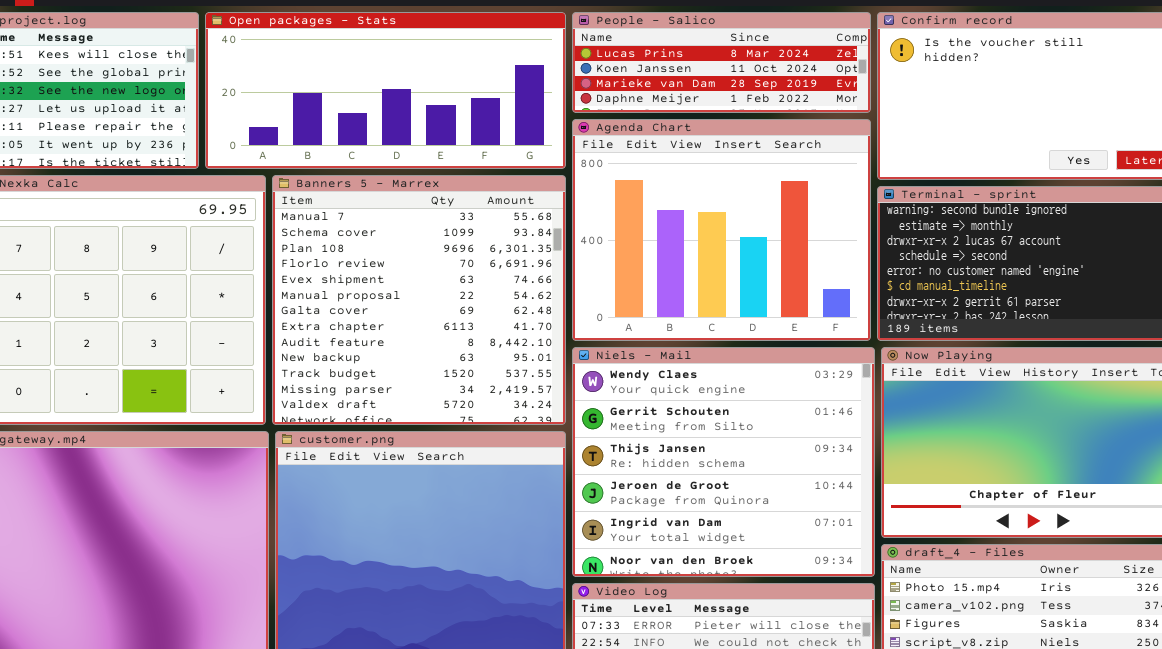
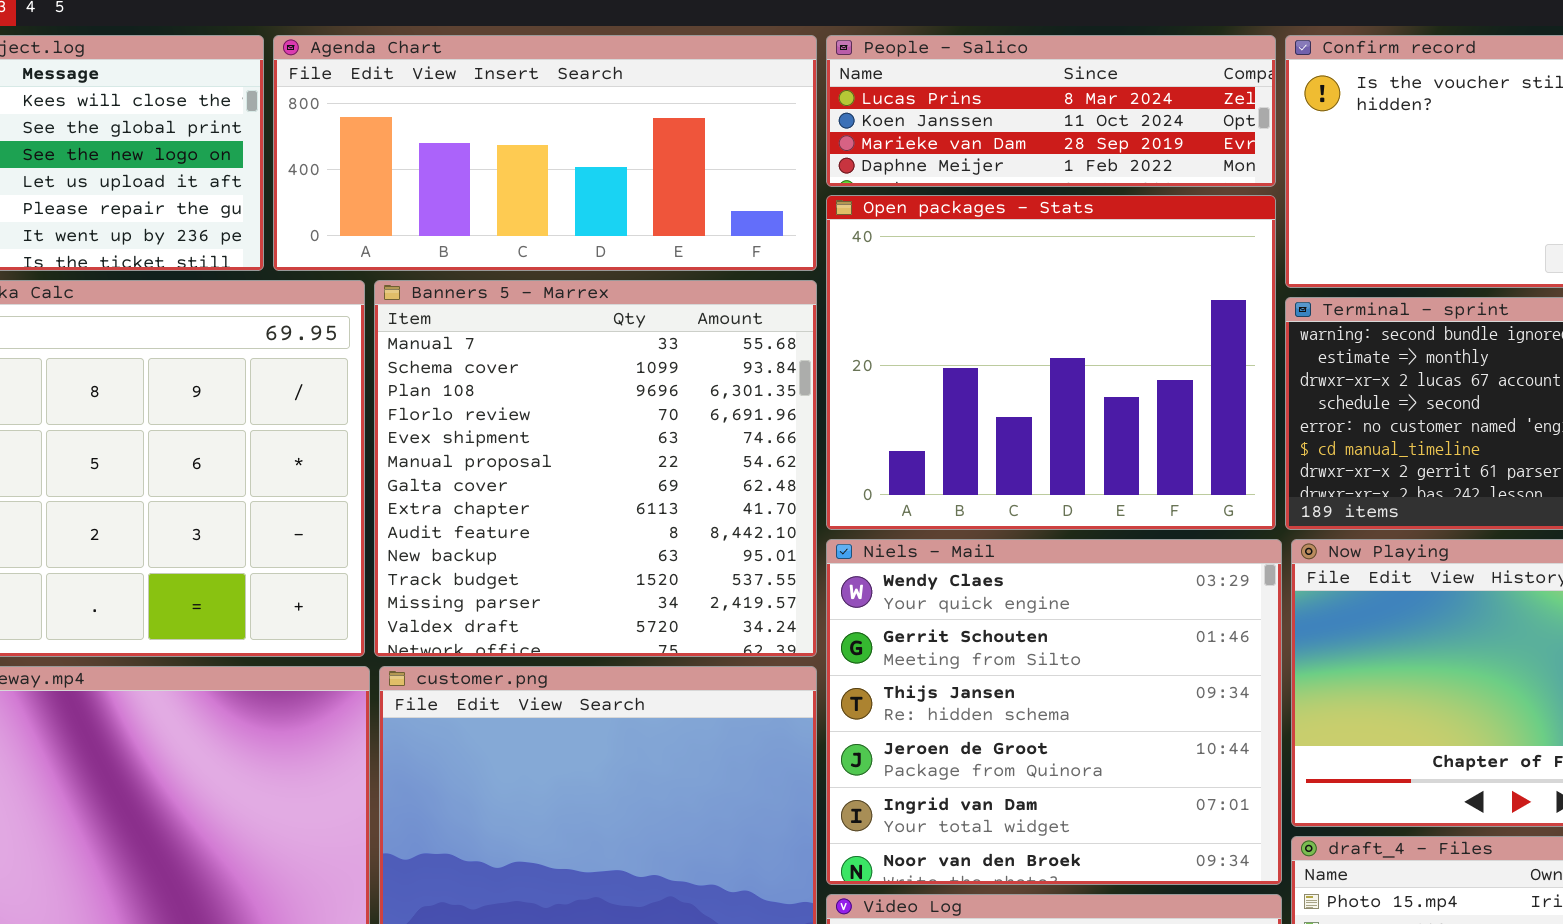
Open packages - Stats: [205,12,566,169] -> [826,195,1276,530], moved, resized
Agenda Chart: [572,119,871,341] -> [273,35,817,271], moved, resized

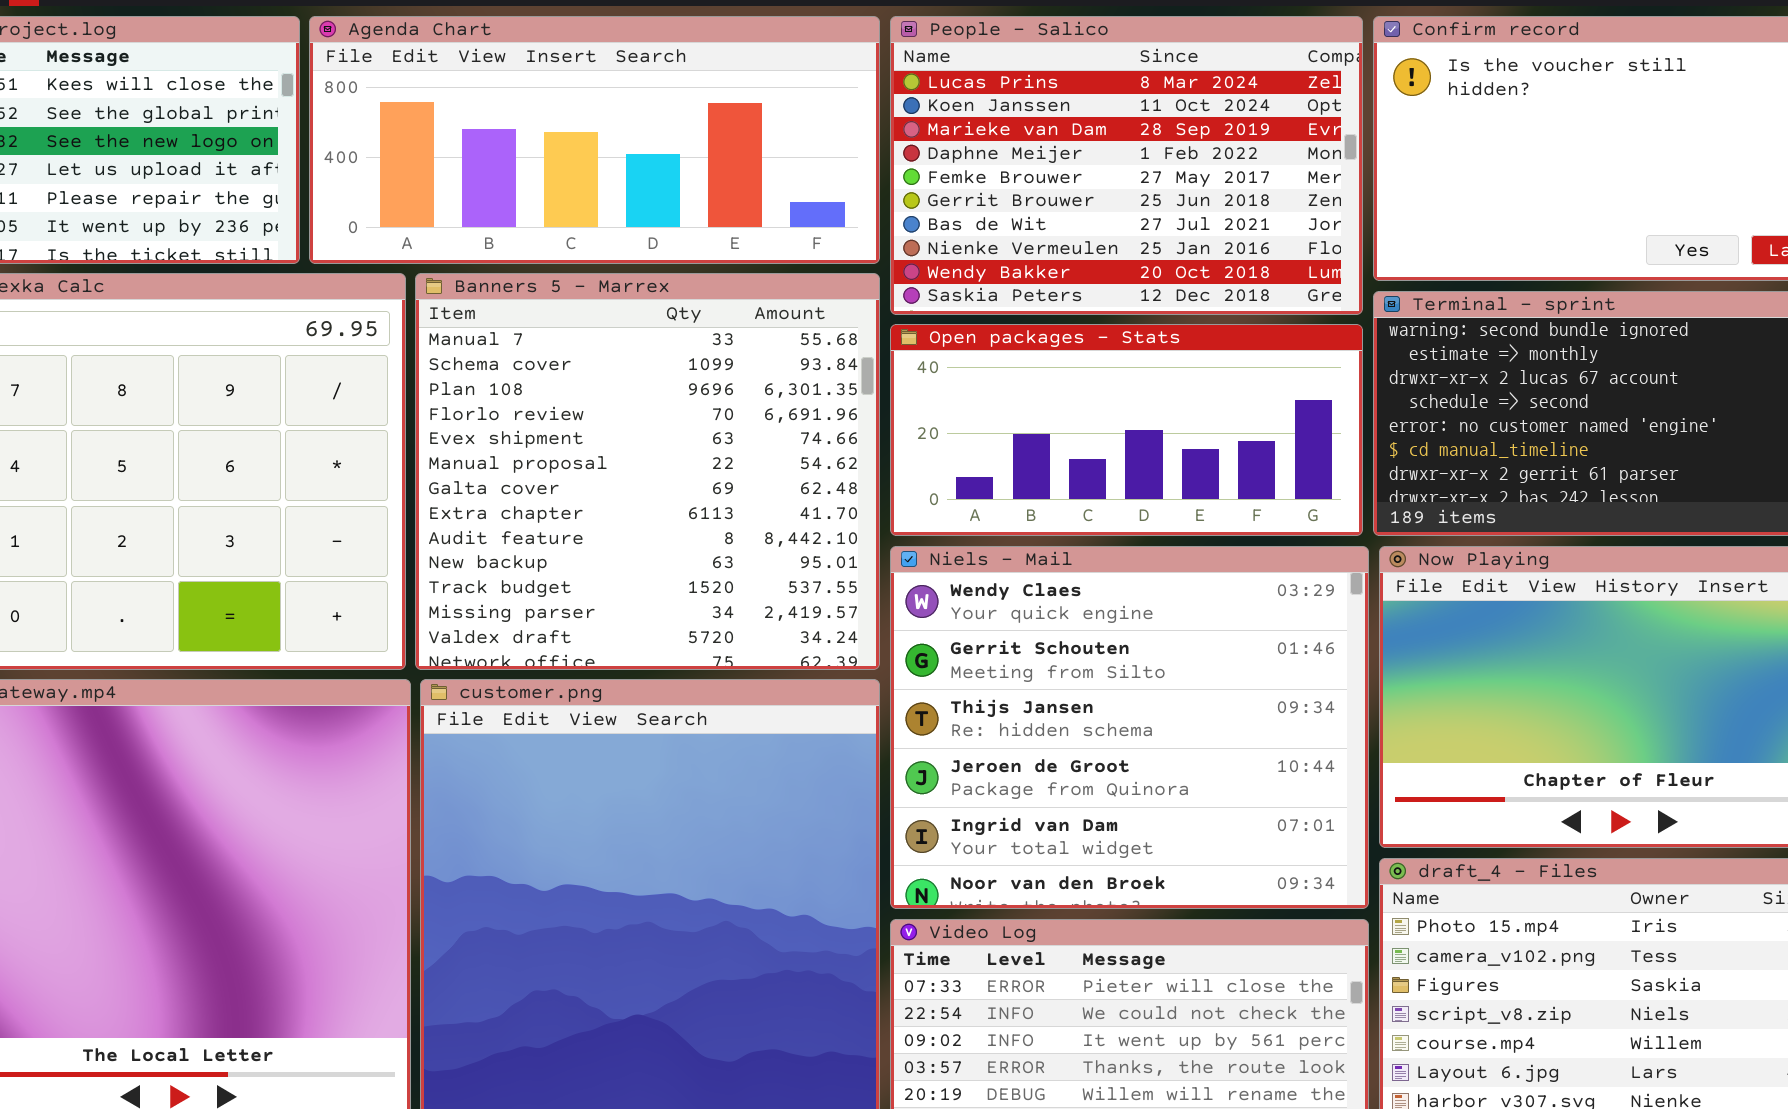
People - Salico: [826,35,1276,187] -> [890,16,1363,315], resized
Open packages - Stats: [826,195,1276,530] -> [890,324,1363,536], resized

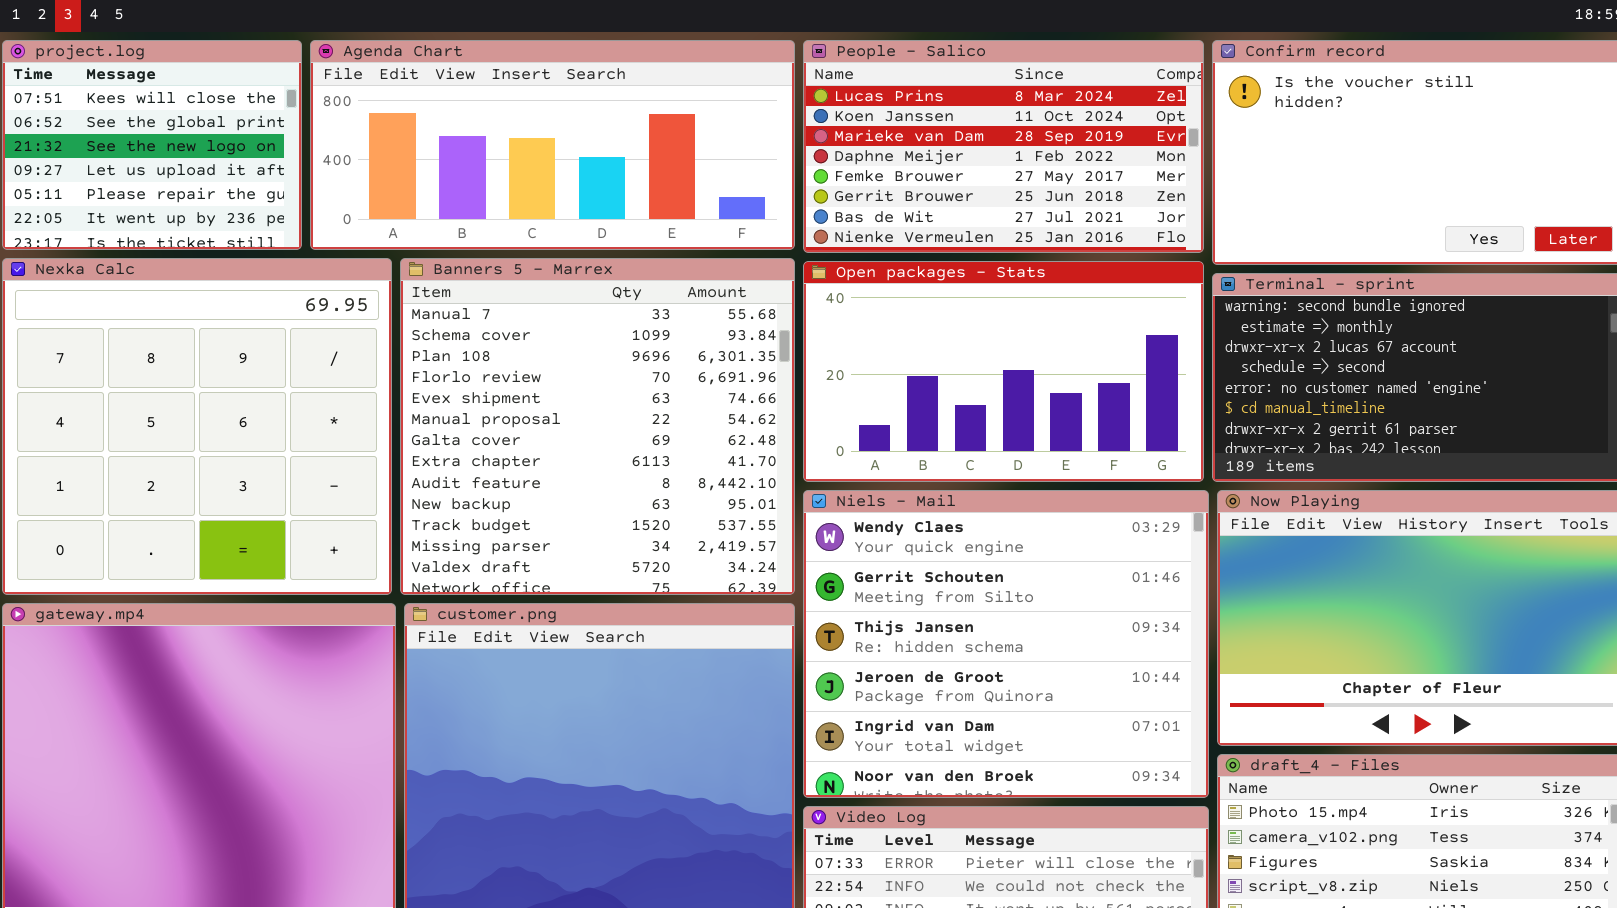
People - Salico: [890,16,1363,315] -> [803,40,1204,253], resized
Open packages - Stats: [890,324,1363,536] -> [803,261,1204,482], resized

